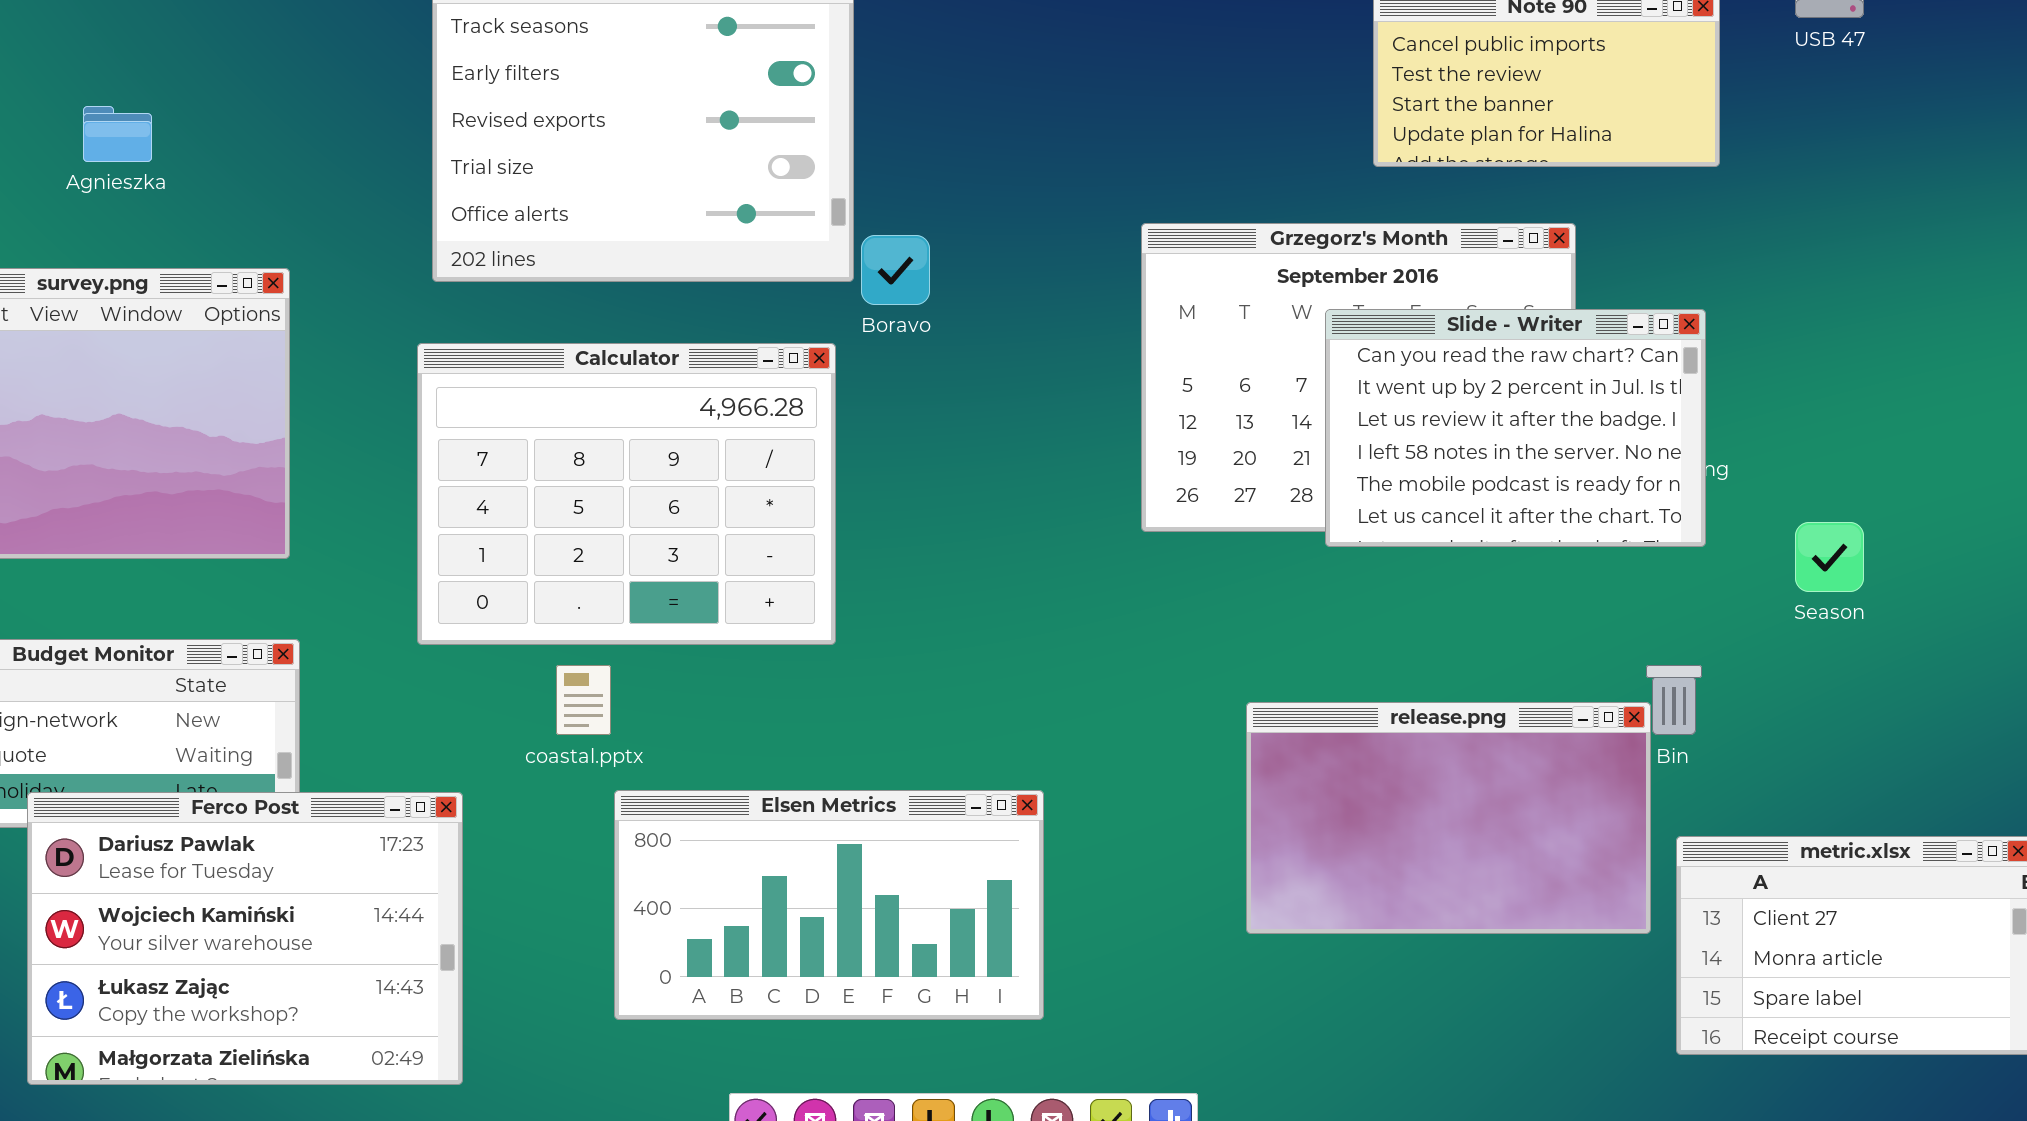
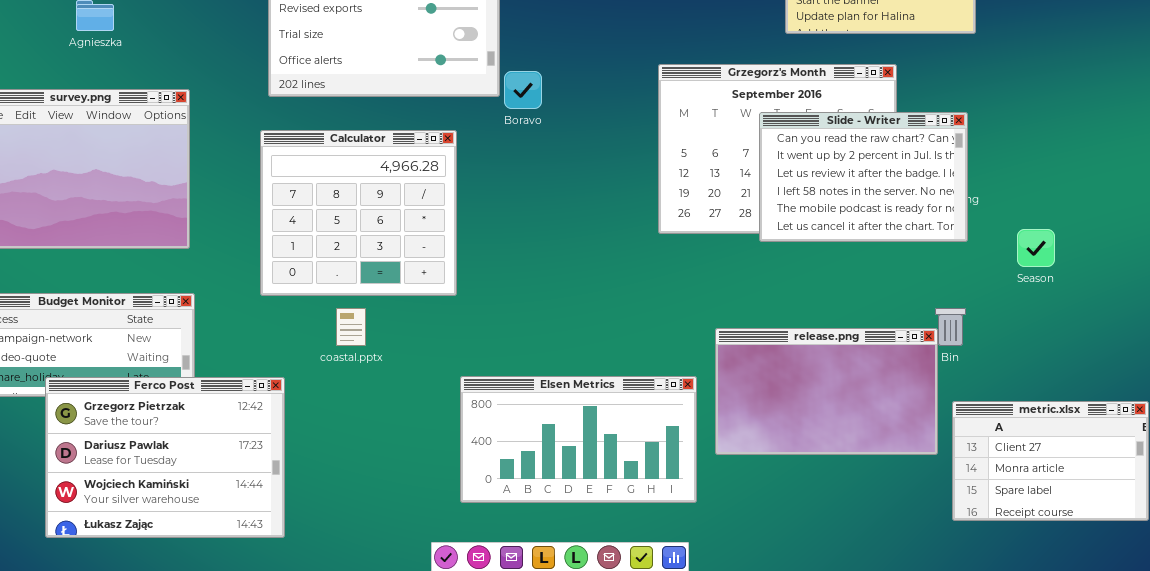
Calculator: [417,343,836,645] -> [260,130,457,296], resized
Elsen Metrics: [614,790,1044,1020] -> [460,376,697,503], moved
Ferco Post: [27,792,463,1085] -> [45,377,285,538], scrolled up 1 row

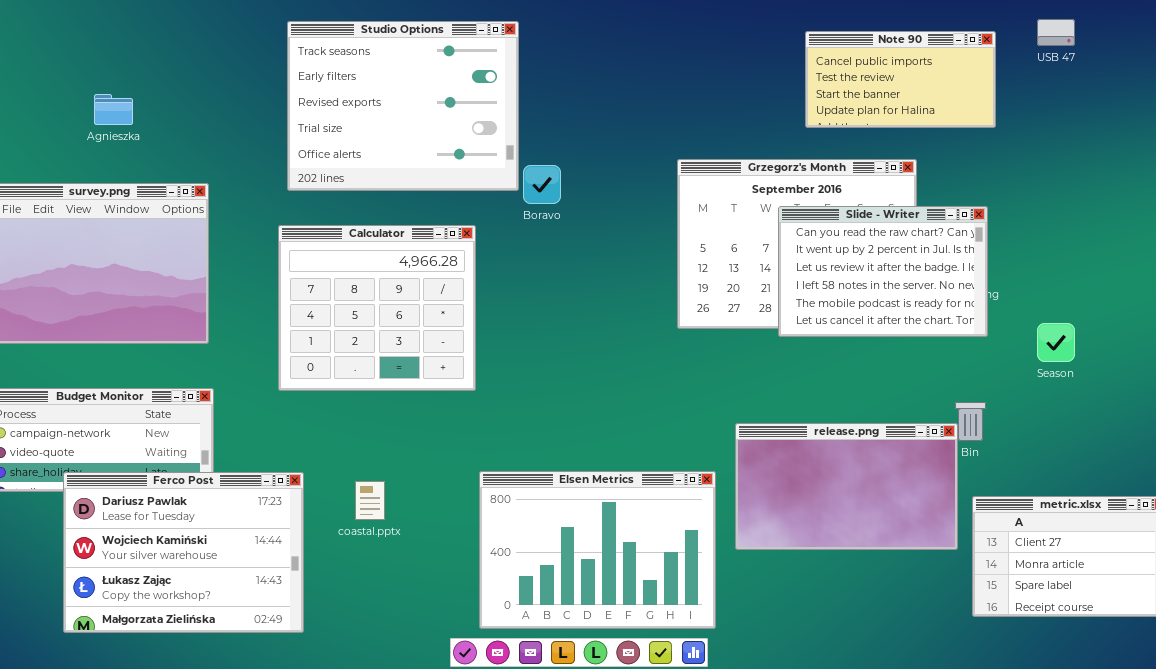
coastal.pptx: [336,308,366,346] -> [355,481,385,520], moved
Elsen Metrics: [460,376,697,503] -> [479,471,716,629], resized
Ferco Post: [45,377,285,538] -> [63,472,304,633], scrolled down 1 row

